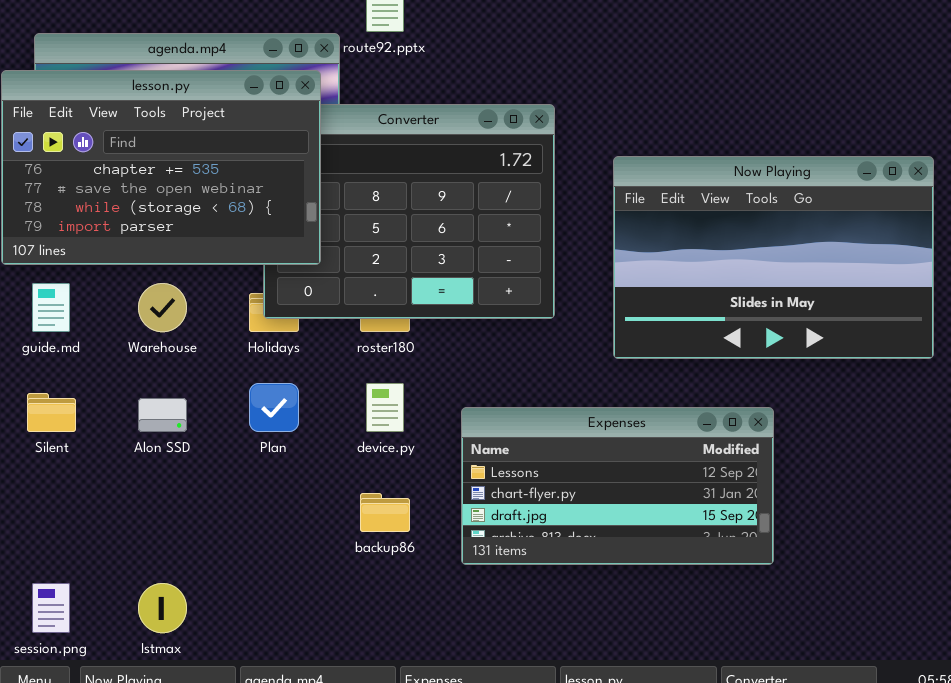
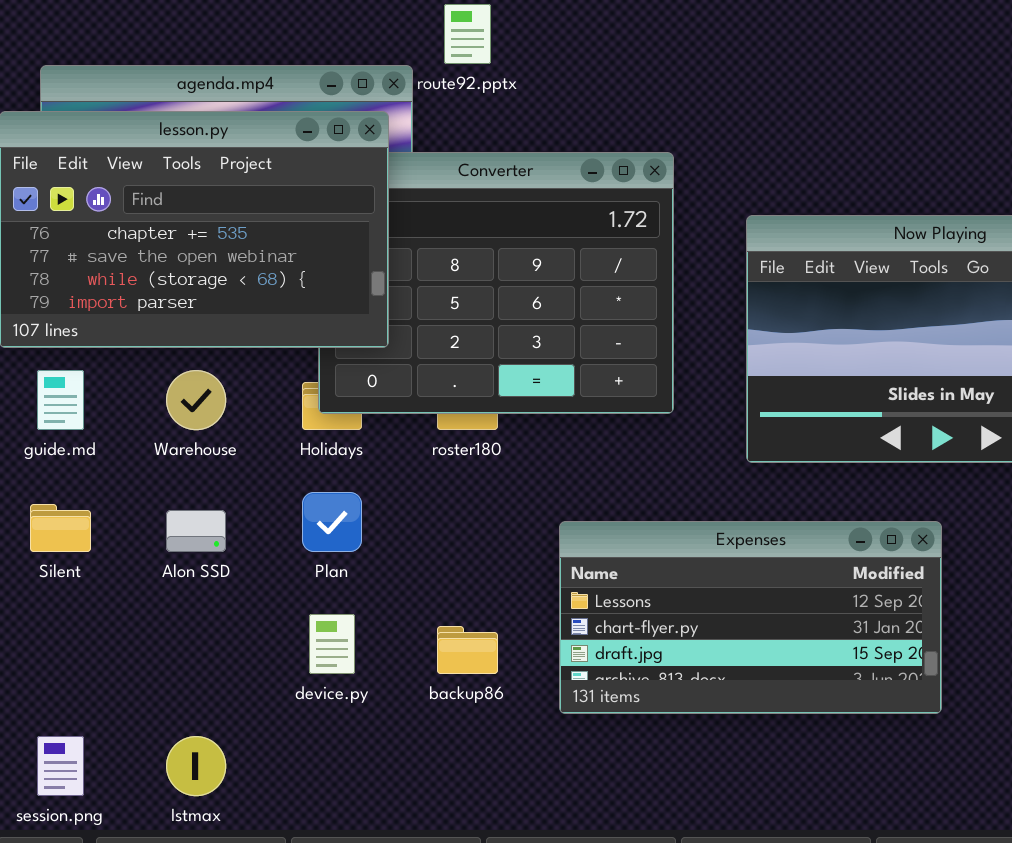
device.py: [366,383,404,432] -> [309,614,355,674], moved

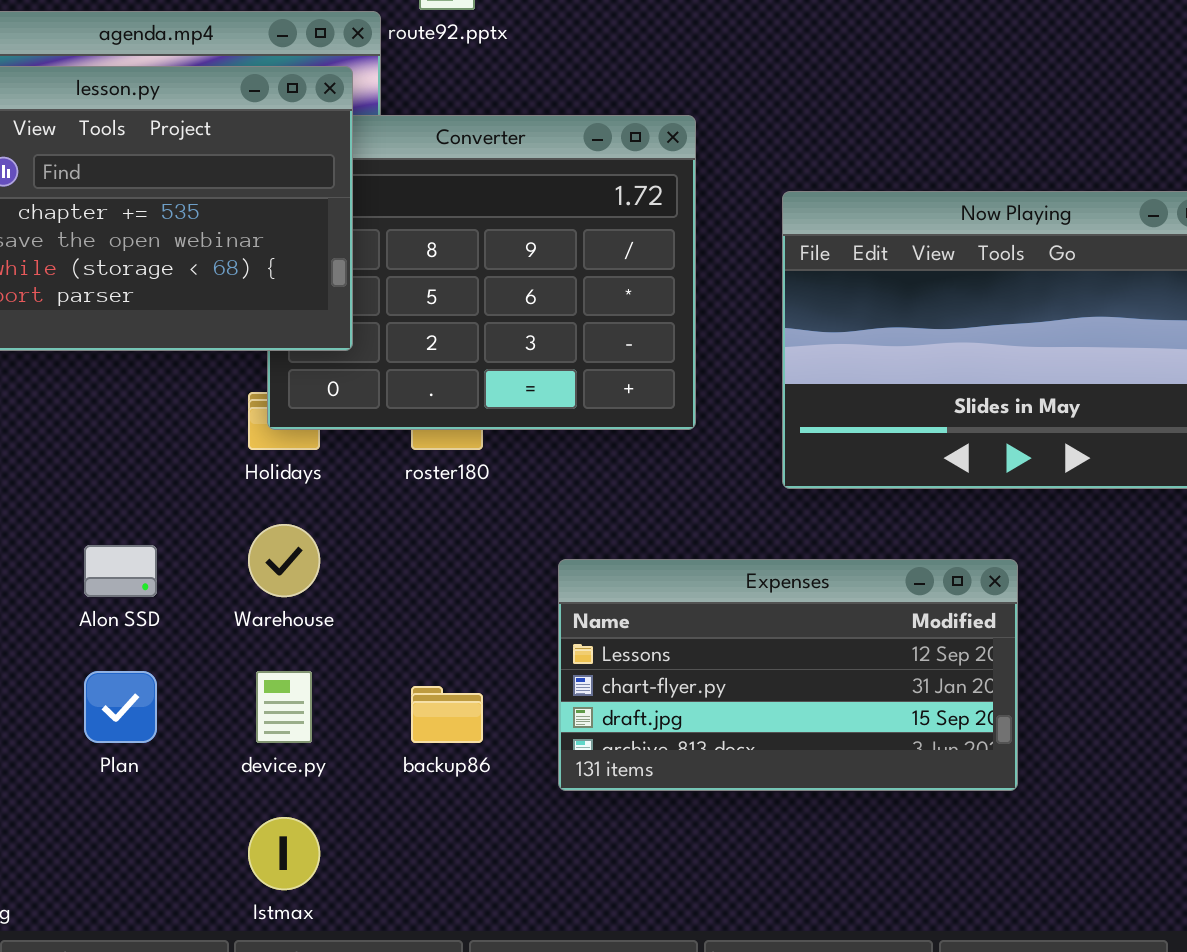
Warehouse: [166,370,226,430] -> [248,524,320,597], moved
Plan: [302,492,362,552] -> [84,671,157,743], moved
Istmax: [166,736,226,796] -> [248,817,320,890], moved

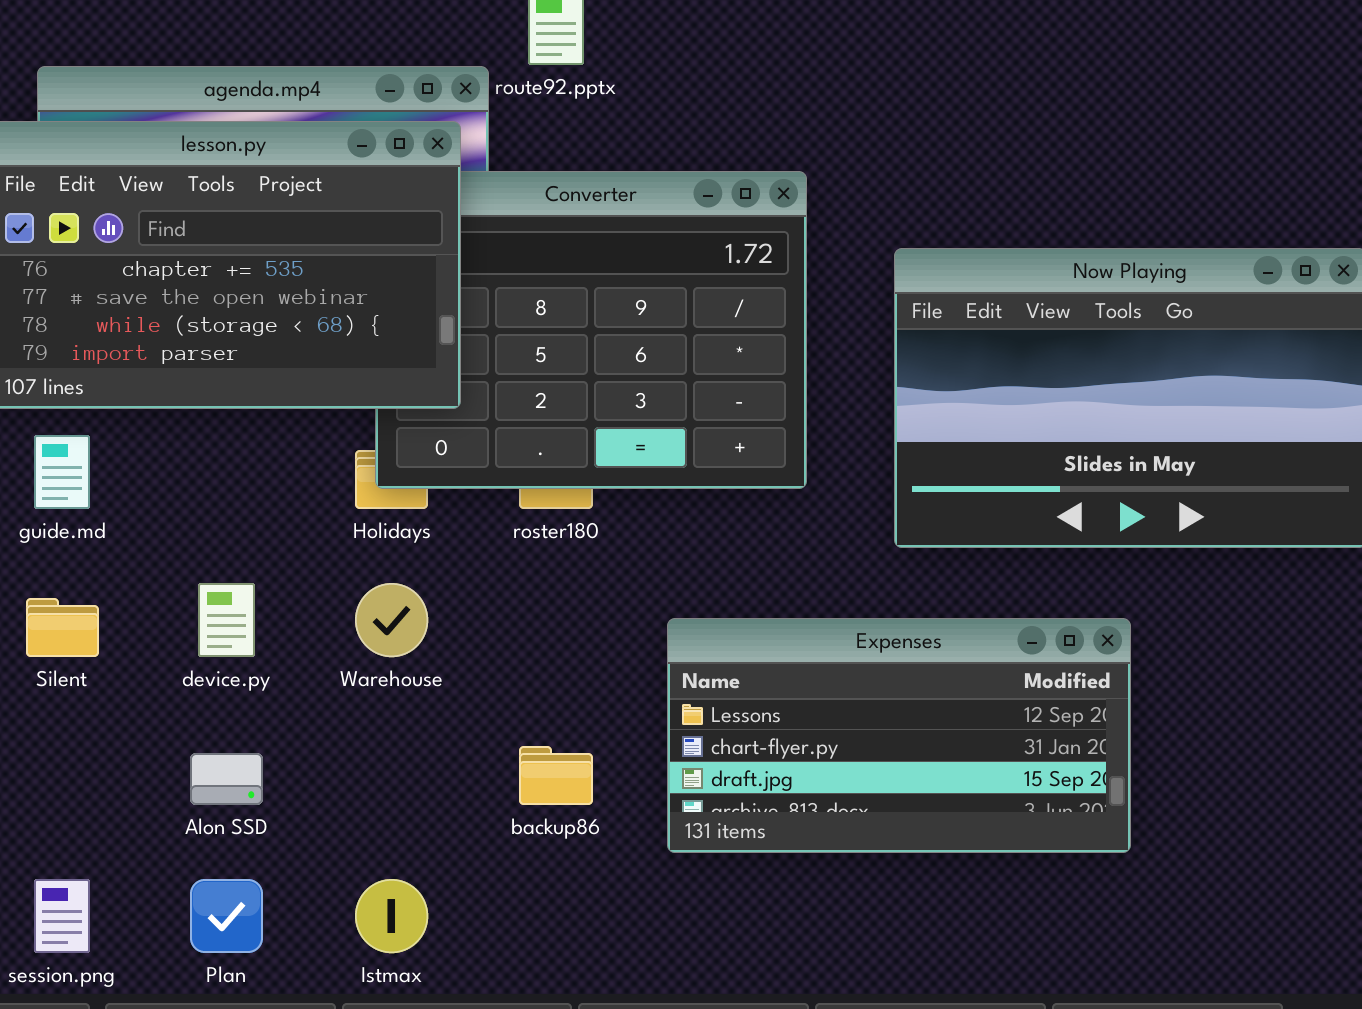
Alon SSD: [84,545,157,597] -> [190,753,263,805], moved
Plan: [84,671,157,743] -> [190,879,263,953], moved
device.py: [256,671,312,743] -> [198,583,255,657], moved

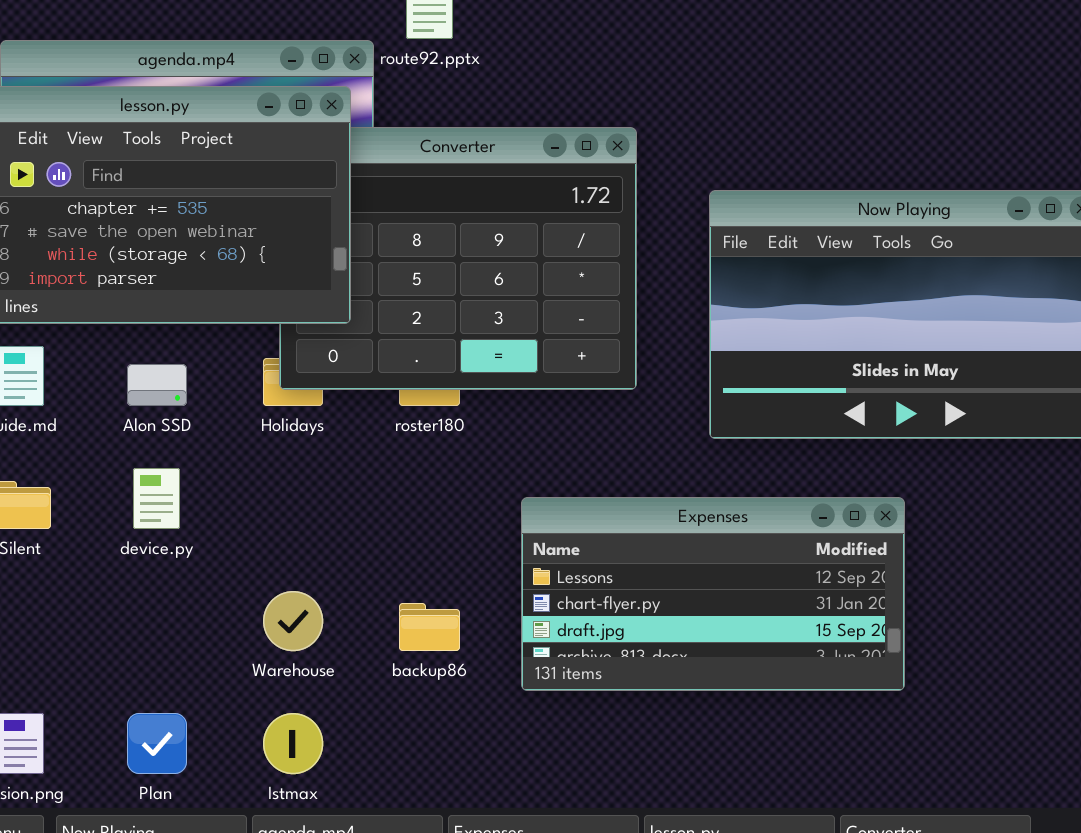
Warehouse: [355,583,428,657] -> [263,591,323,651], moved
Alon SSD: [190,753,263,805] -> [127,364,187,406], moved

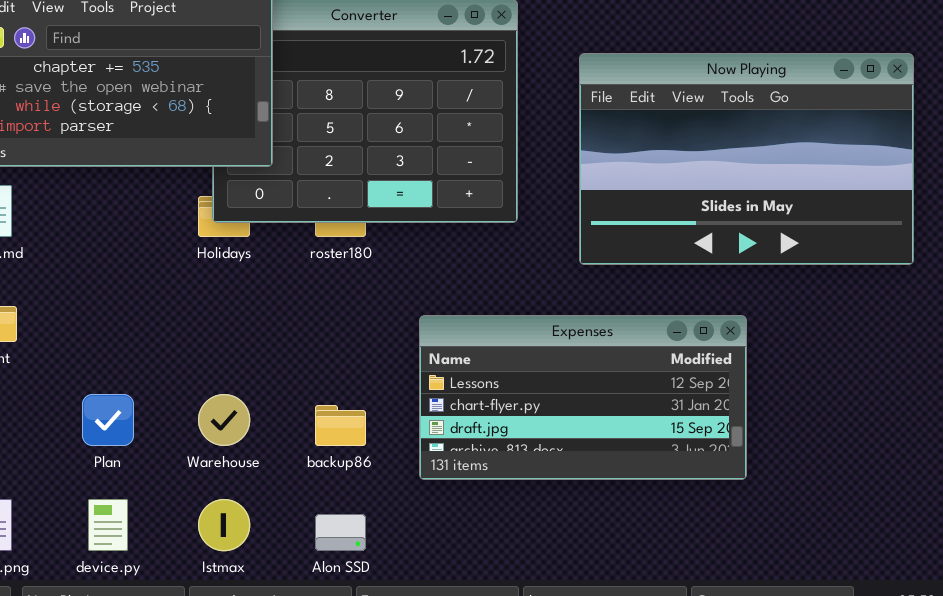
Alon SSD: [127,364,187,406] -> [315,514,366,551], moved
device.py: [133,468,180,529] -> [88,499,128,551], moved
Plan: [127,713,187,774] -> [82,394,134,446], moved

